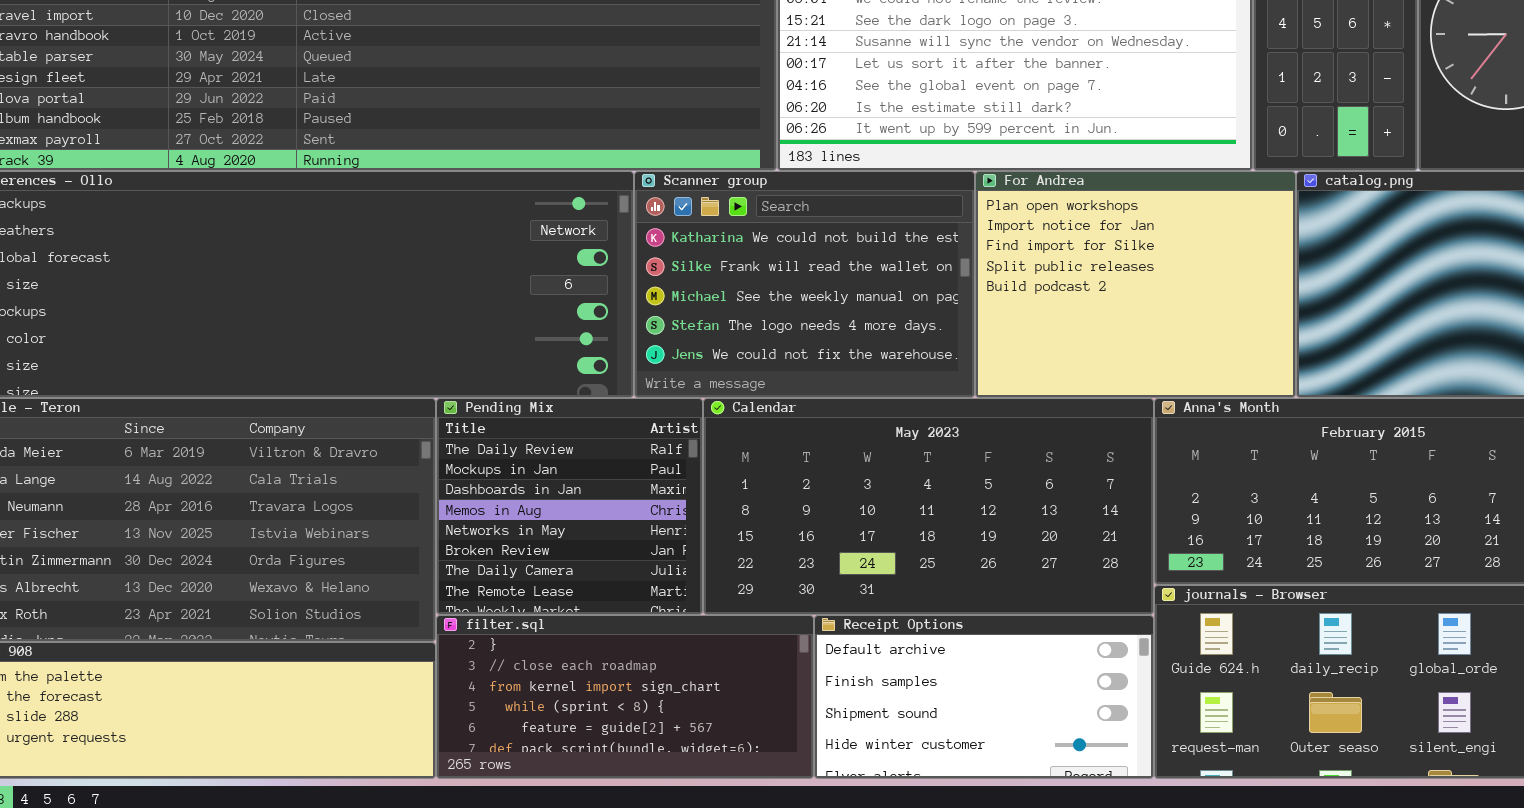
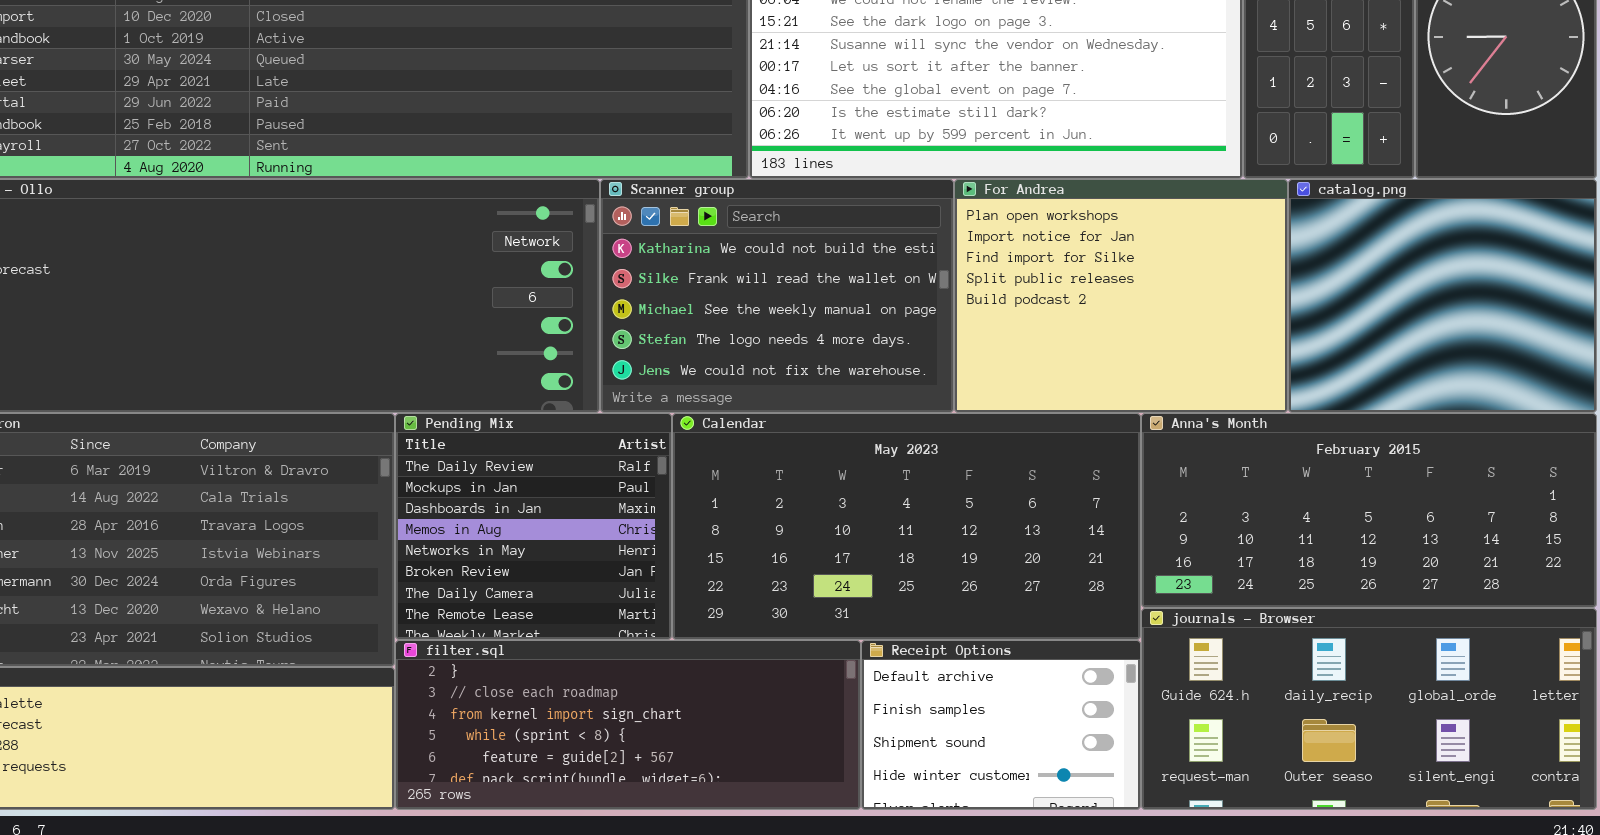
filter.sql: [436,615,814,779] -> [395,640,861,810], resized
Receipt Options: [814,615,1154,779] -> [861,640,1141,810], resized

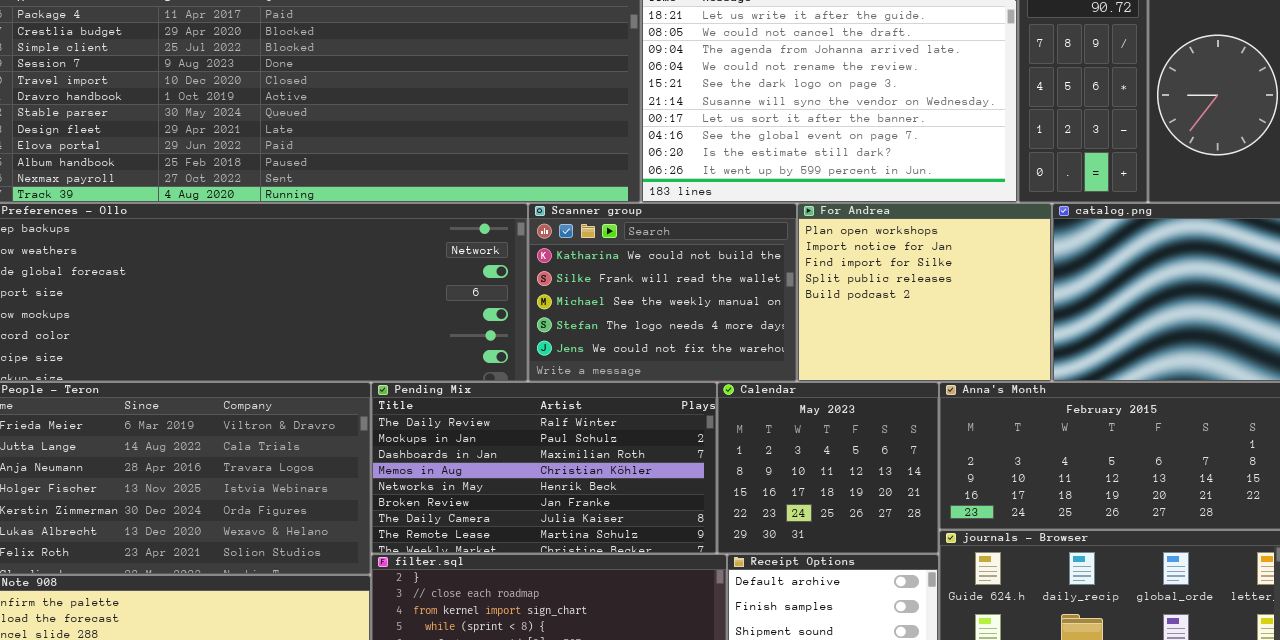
Pending Mix: [395,413,672,640] -> [371,382,717,554], resized
Calendar: [672,413,1141,640] -> [717,382,939,554], resized

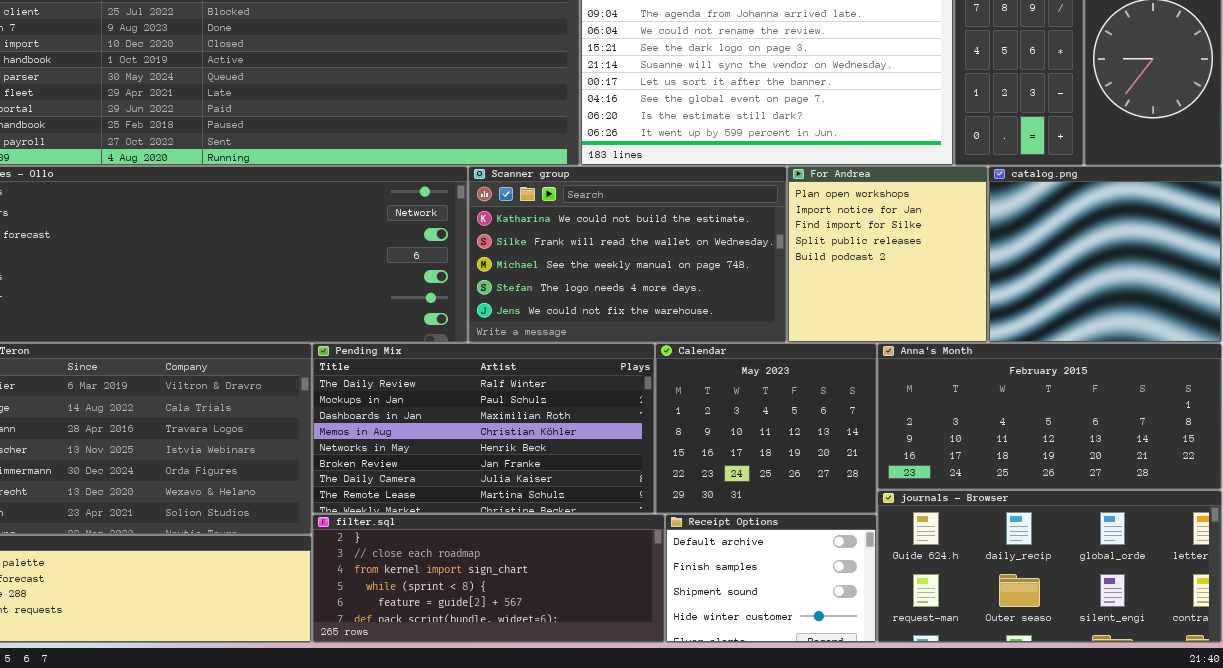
Scanner group: [528,203,797,382] -> [468,166,787,343], resized
For Andrea: [797,203,1052,382] -> [787,166,988,343], resized

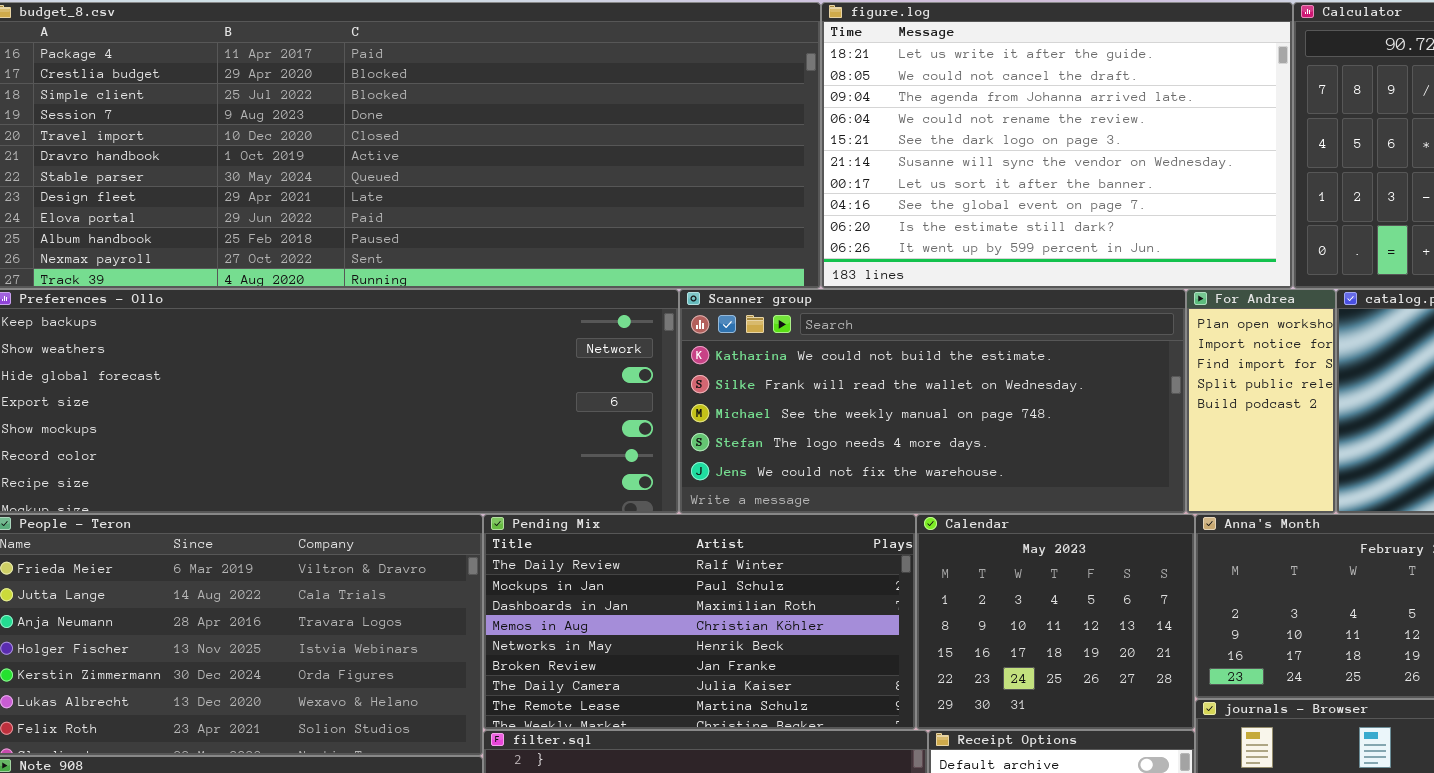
Scanner group: [468,166,787,343] -> [679,289,1186,514], resized
For Andrea: [787,166,988,343] -> [1186,289,1336,514], resized

